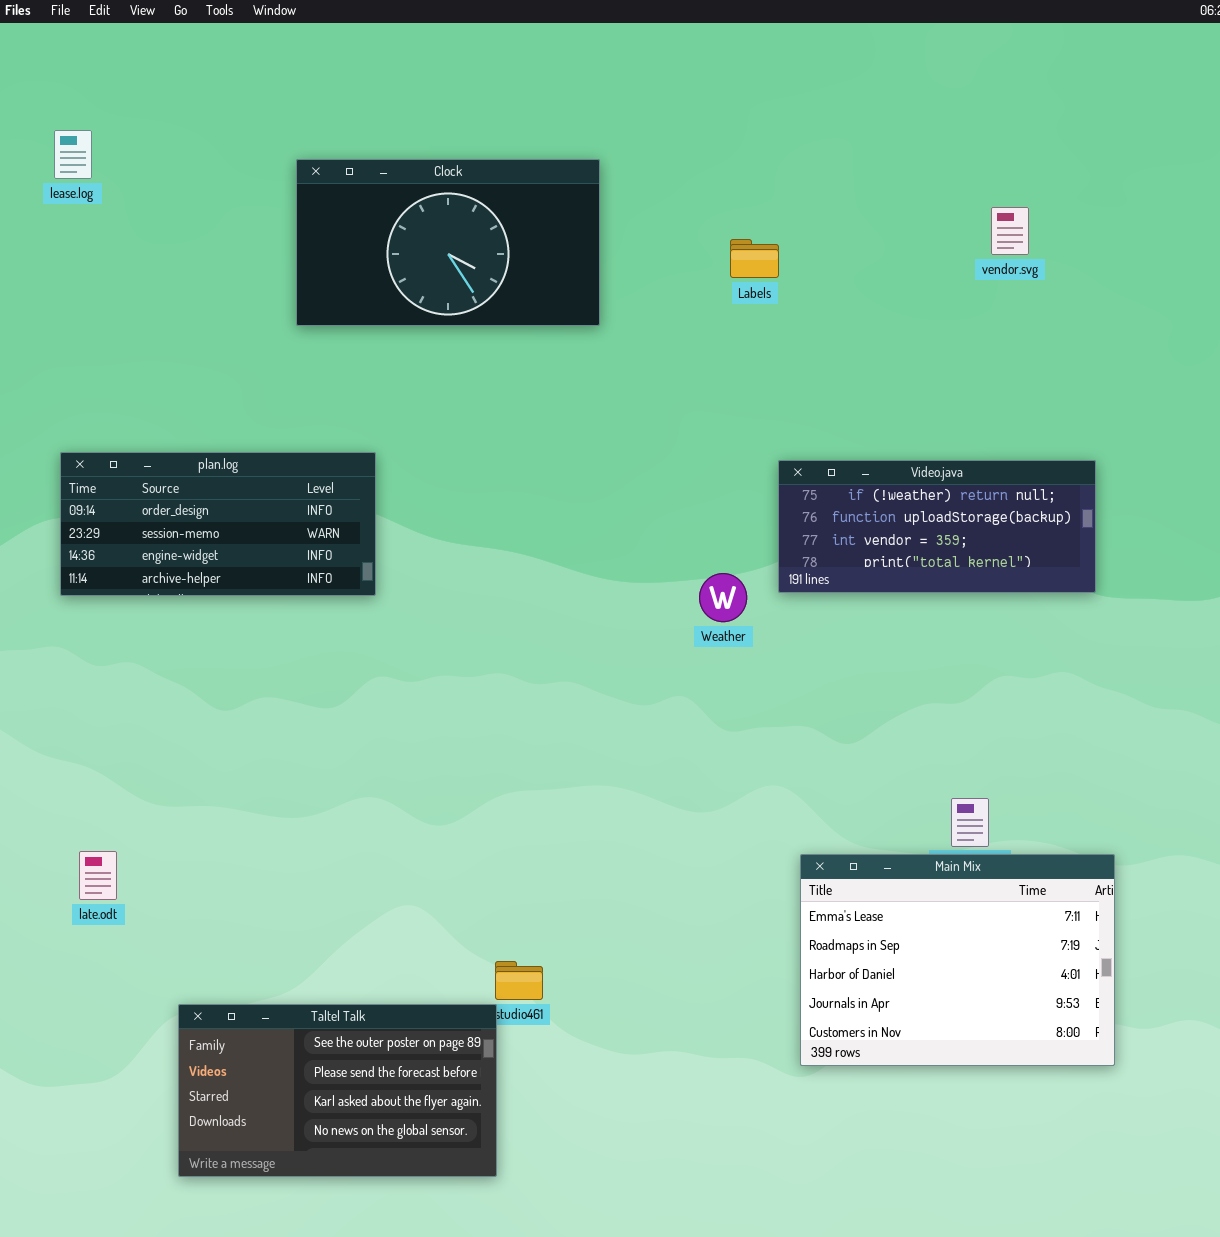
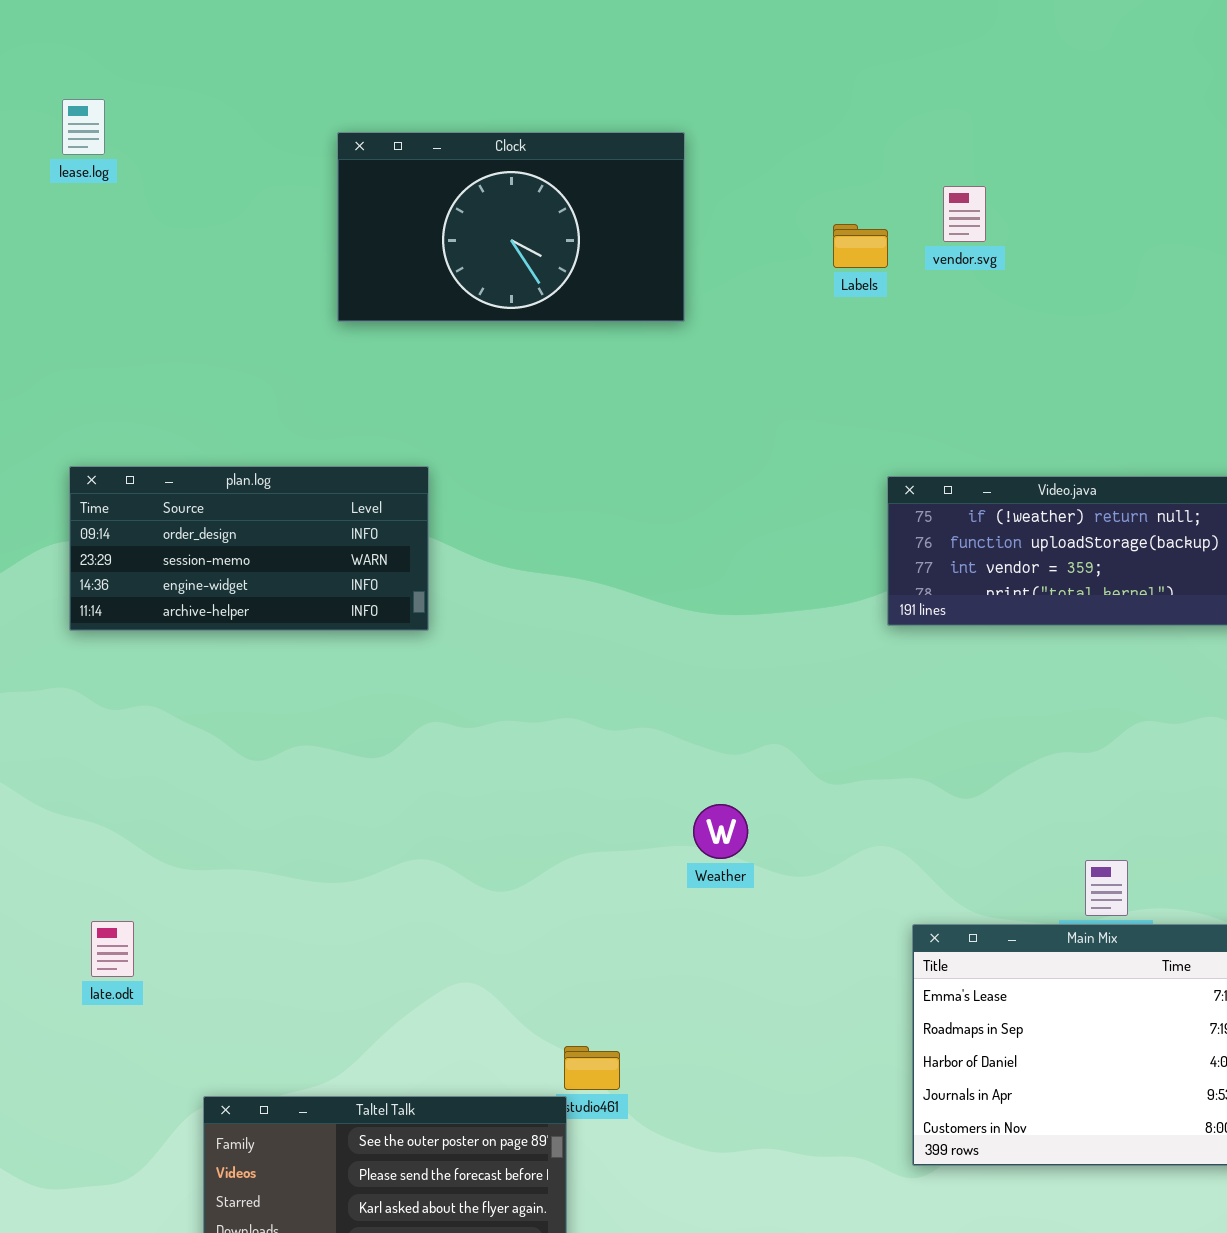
vendor.svg: [991,207,1029,255] -> [943,186,986,242], moved
Weather: [699,573,747,622] -> [693,804,748,859], moved

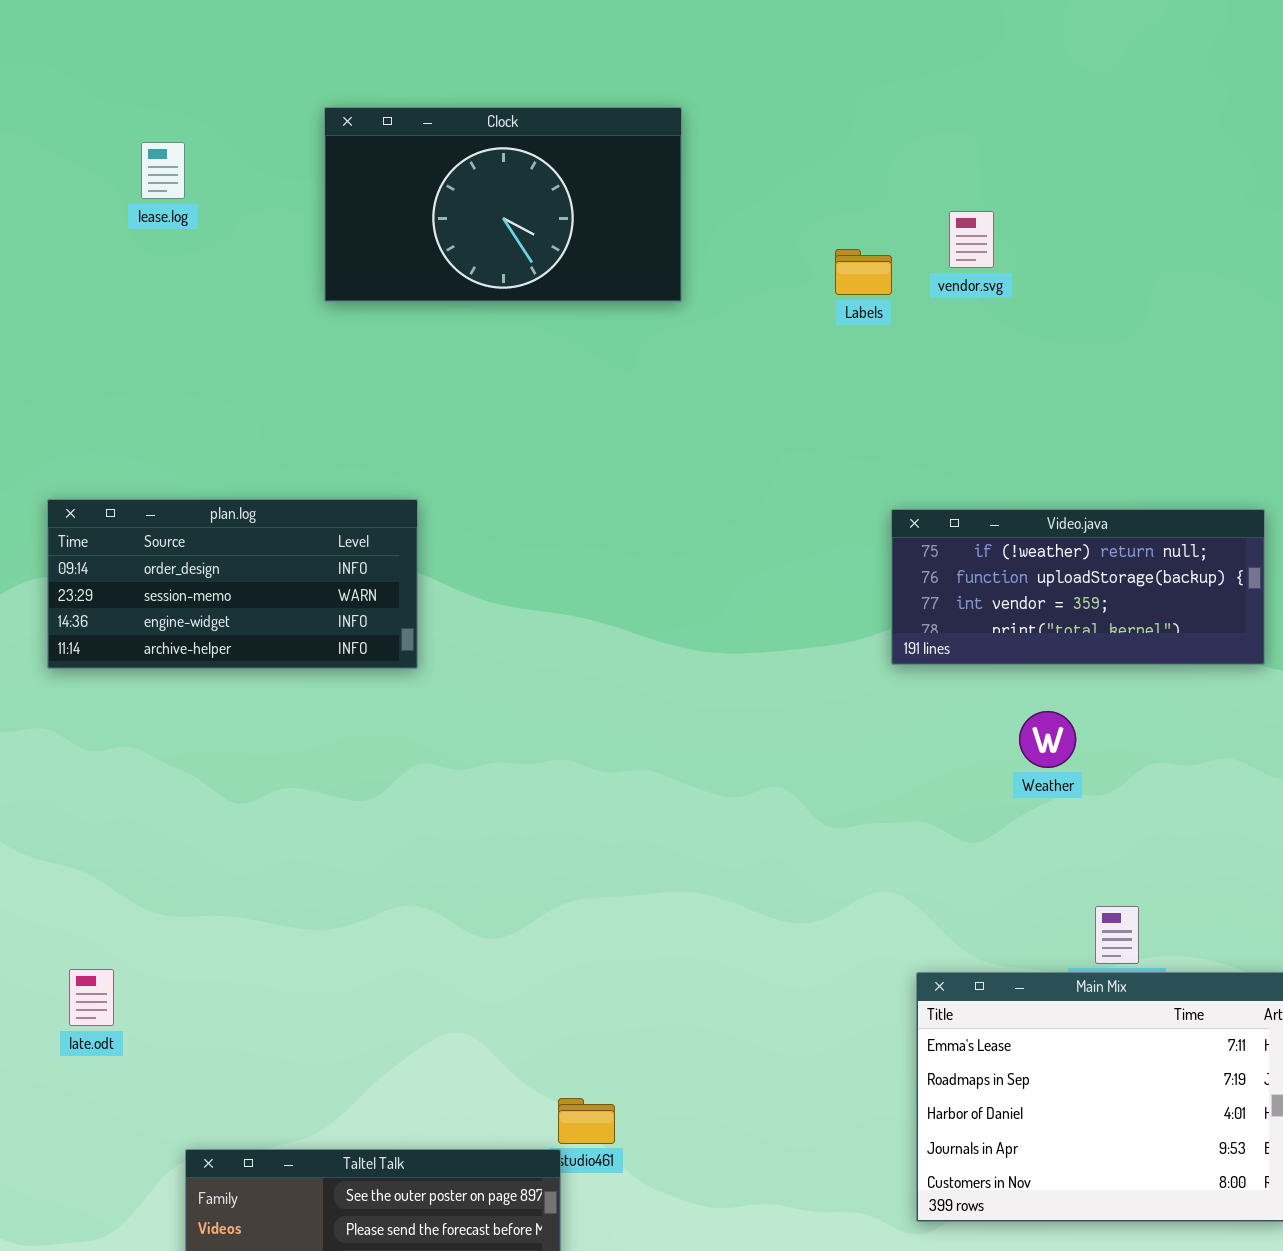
lease.log: [62,99,105,155] -> [141,142,185,199], moved
Clock: [337,132,685,322] -> [324,107,682,302], moved
Weather: [693,804,748,859] -> [1019,711,1076,768], moved

